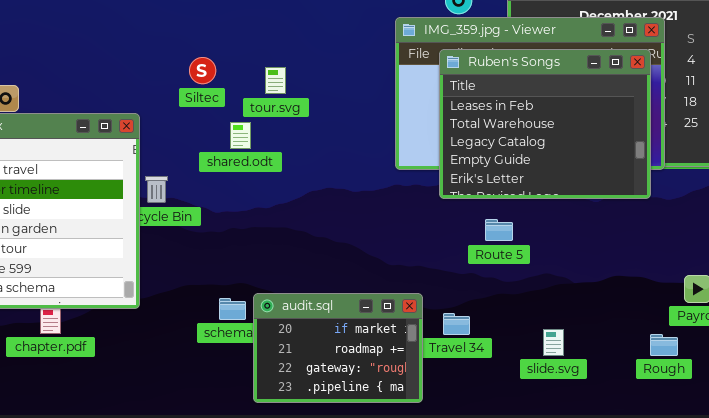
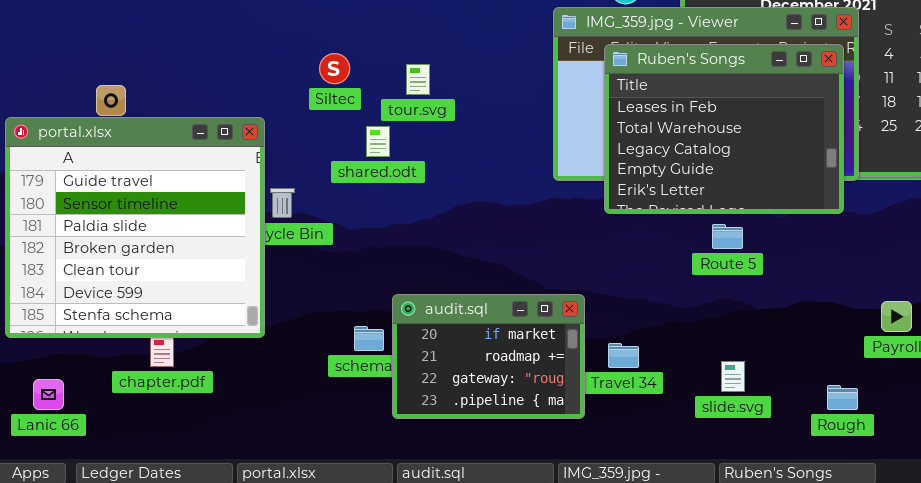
Route 5: [485,219,513,241] -> [712,224,743,249], moved
audit.sql: [253,293,423,403] -> [392,294,585,419], moved
Rough: [650,334,678,356] -> [827,385,858,410], moved

